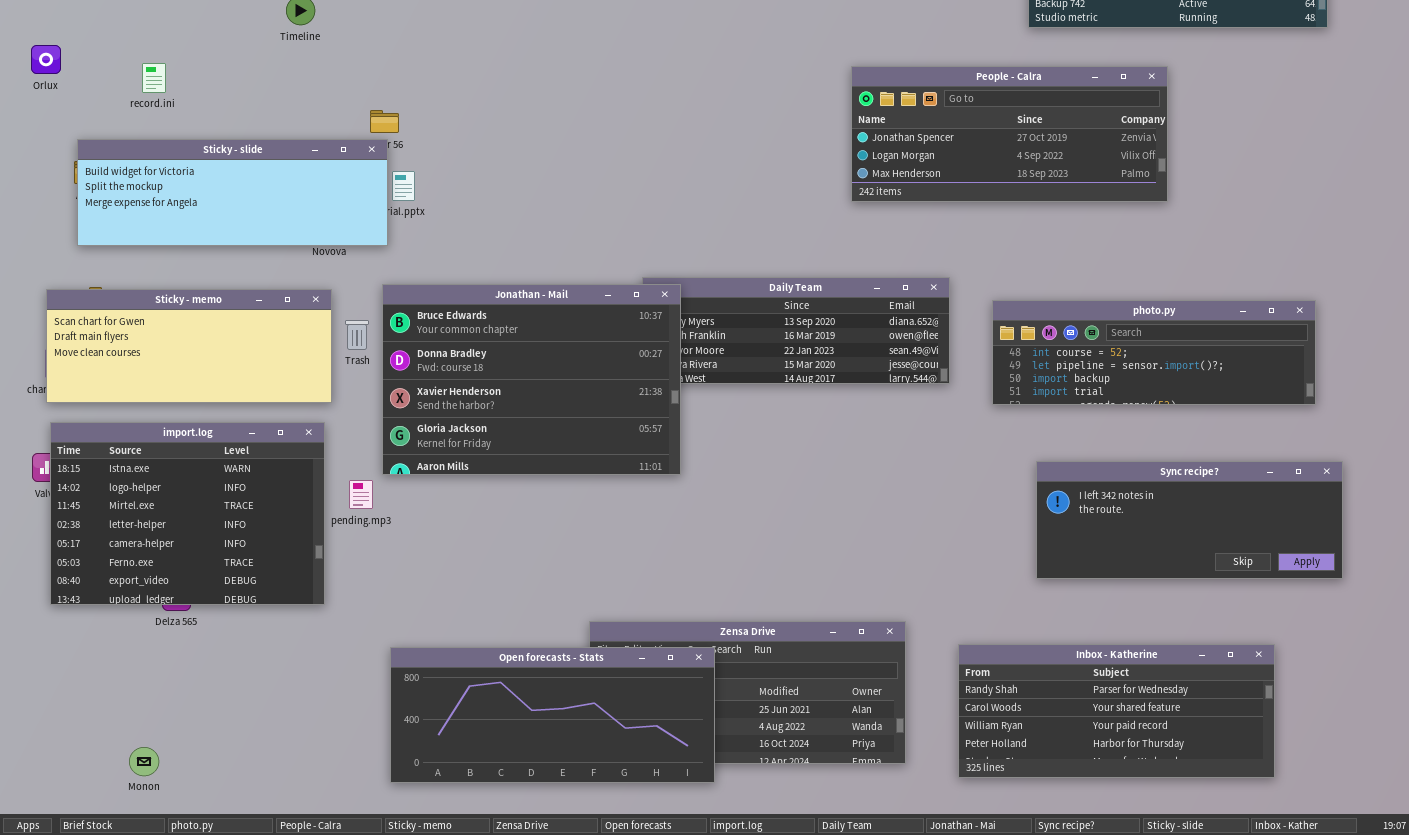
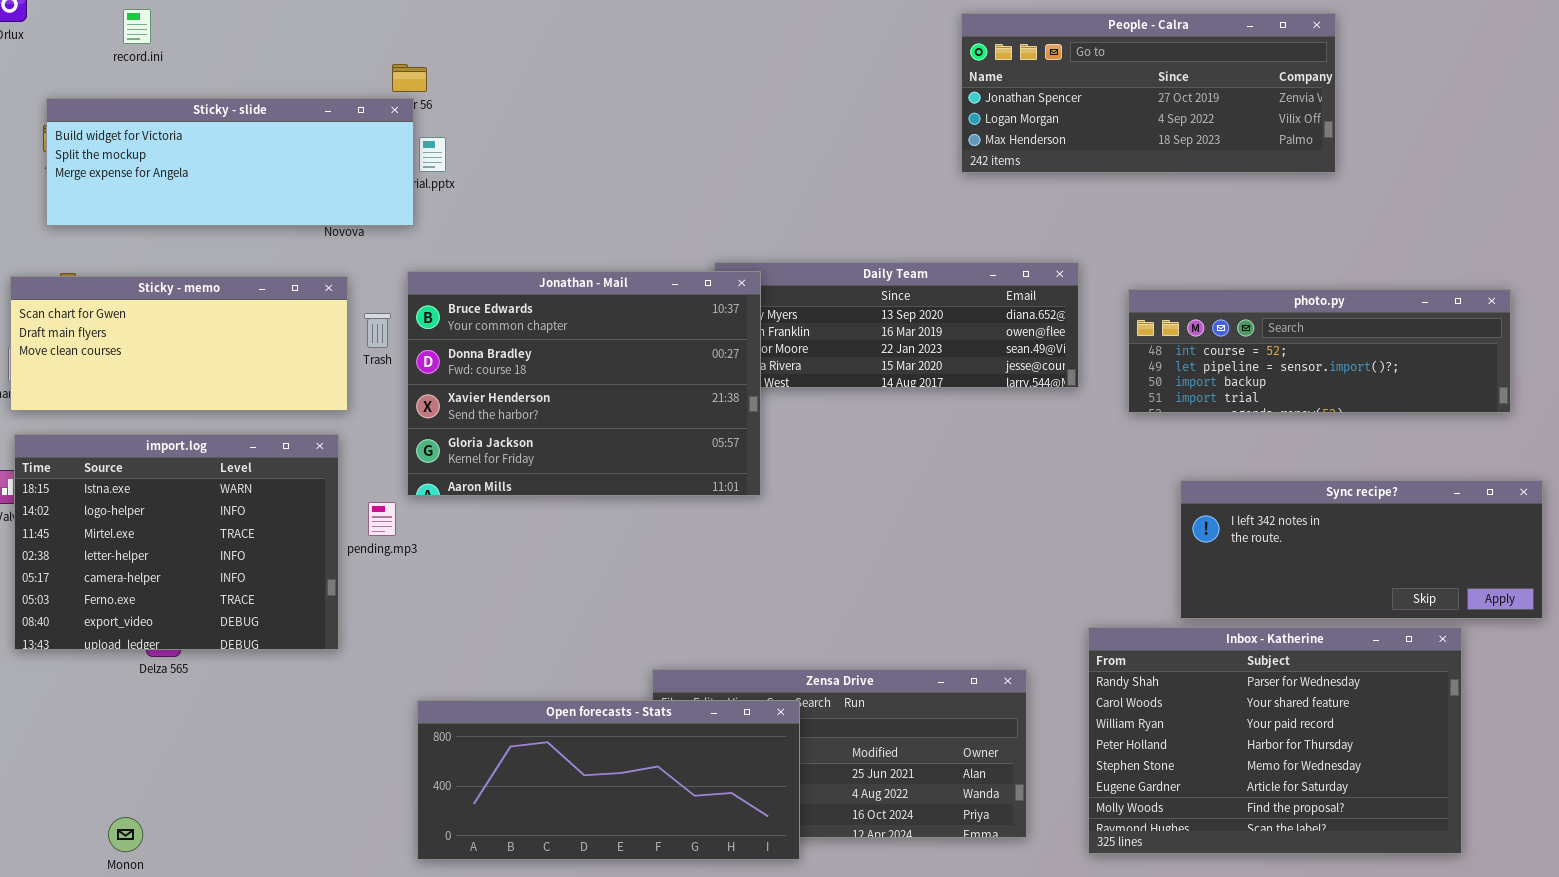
Inbox - Katherine: [958,644,1275,778] -> [1088,627,1462,854], resized

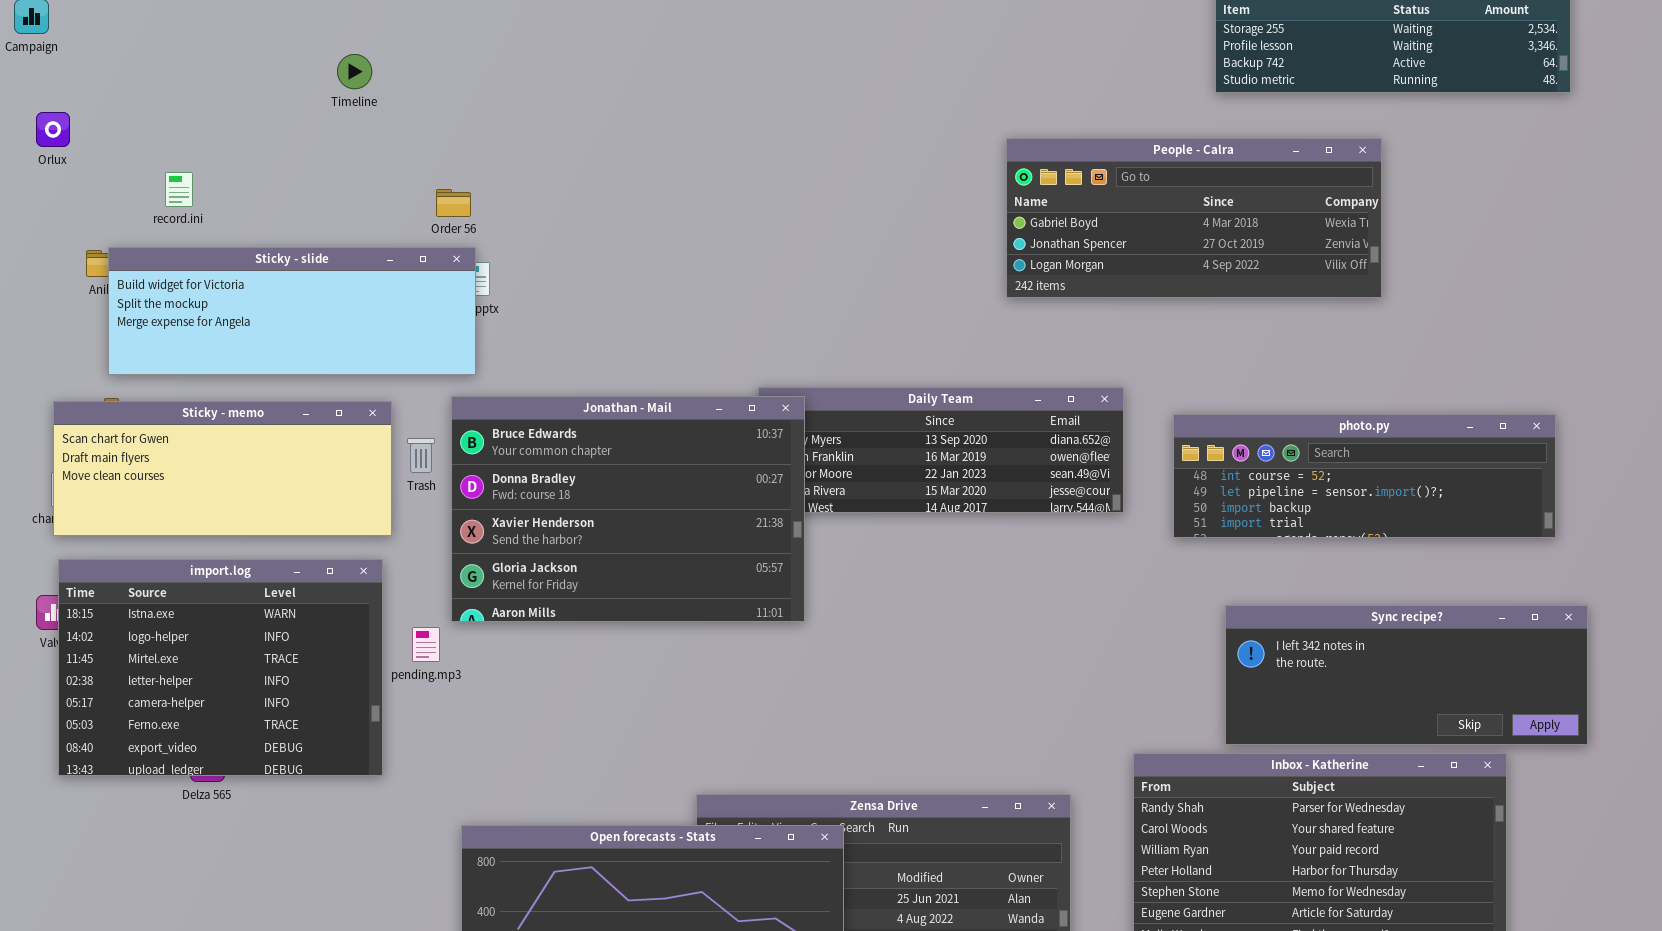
record.ini: [123,9,151,44] -> [165,172,193,207], moved
People - Calra: [961,13,1336,173] -> [1006,138,1382,298], scrolled up 1 row
Sticky - slide: [46,98,414,226] -> [108,247,476,375], moved

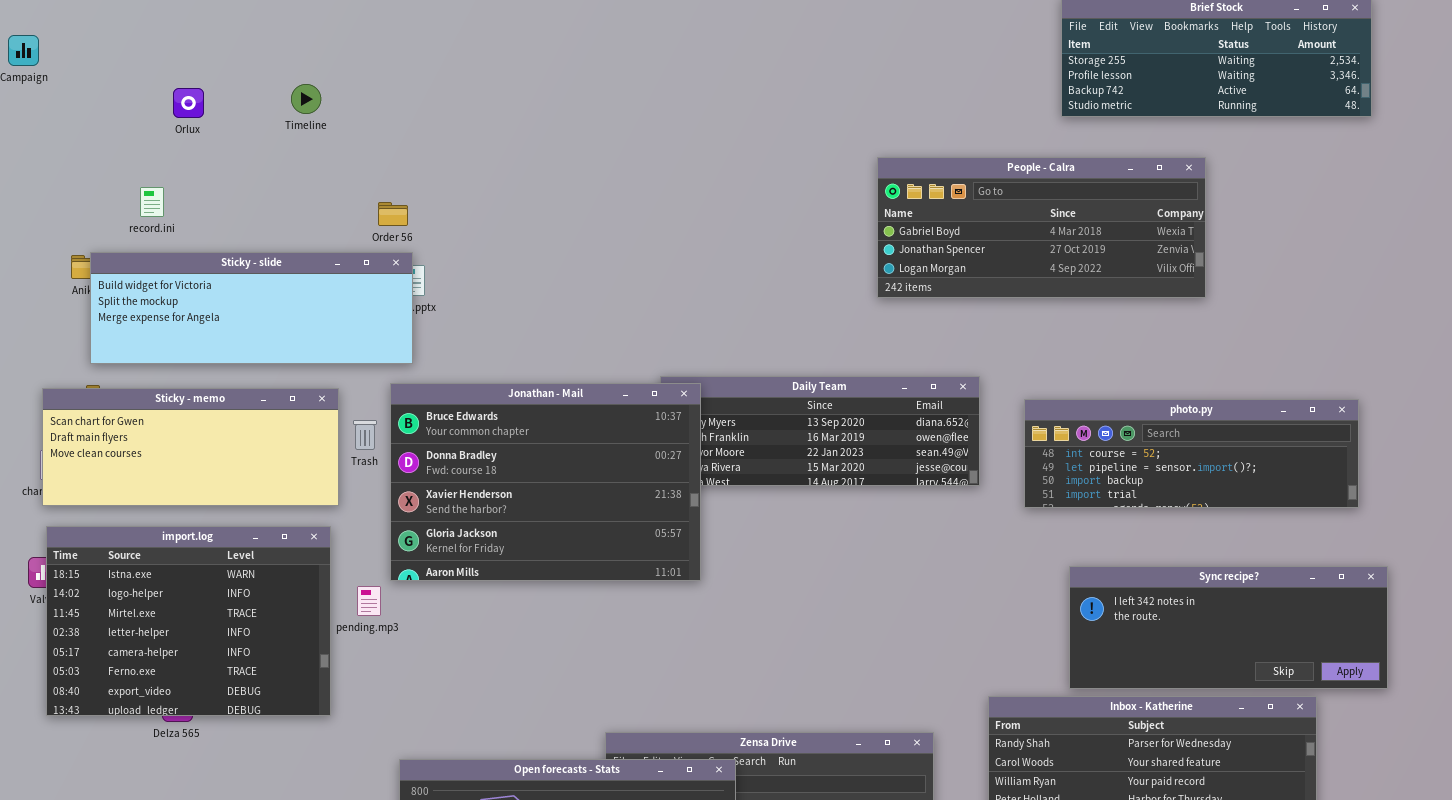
Orlux: [36,112,70,147] -> [173,88,204,118], moved

